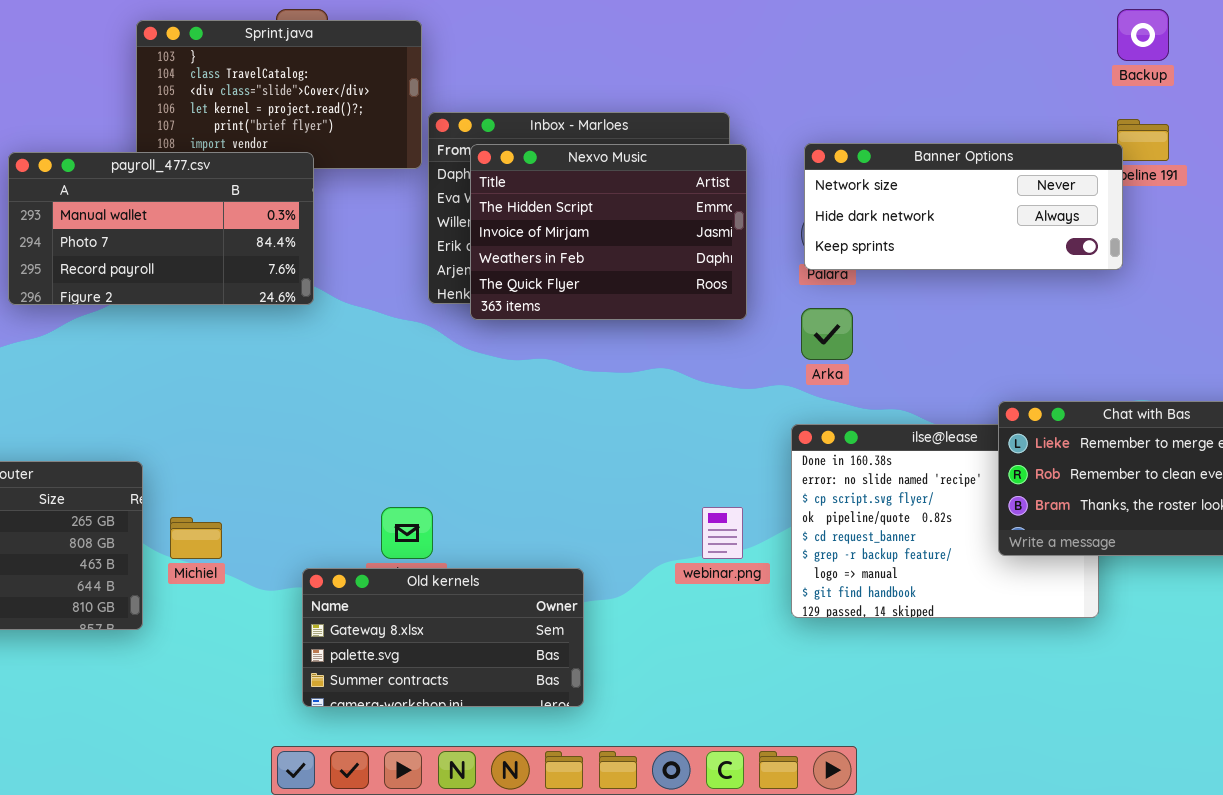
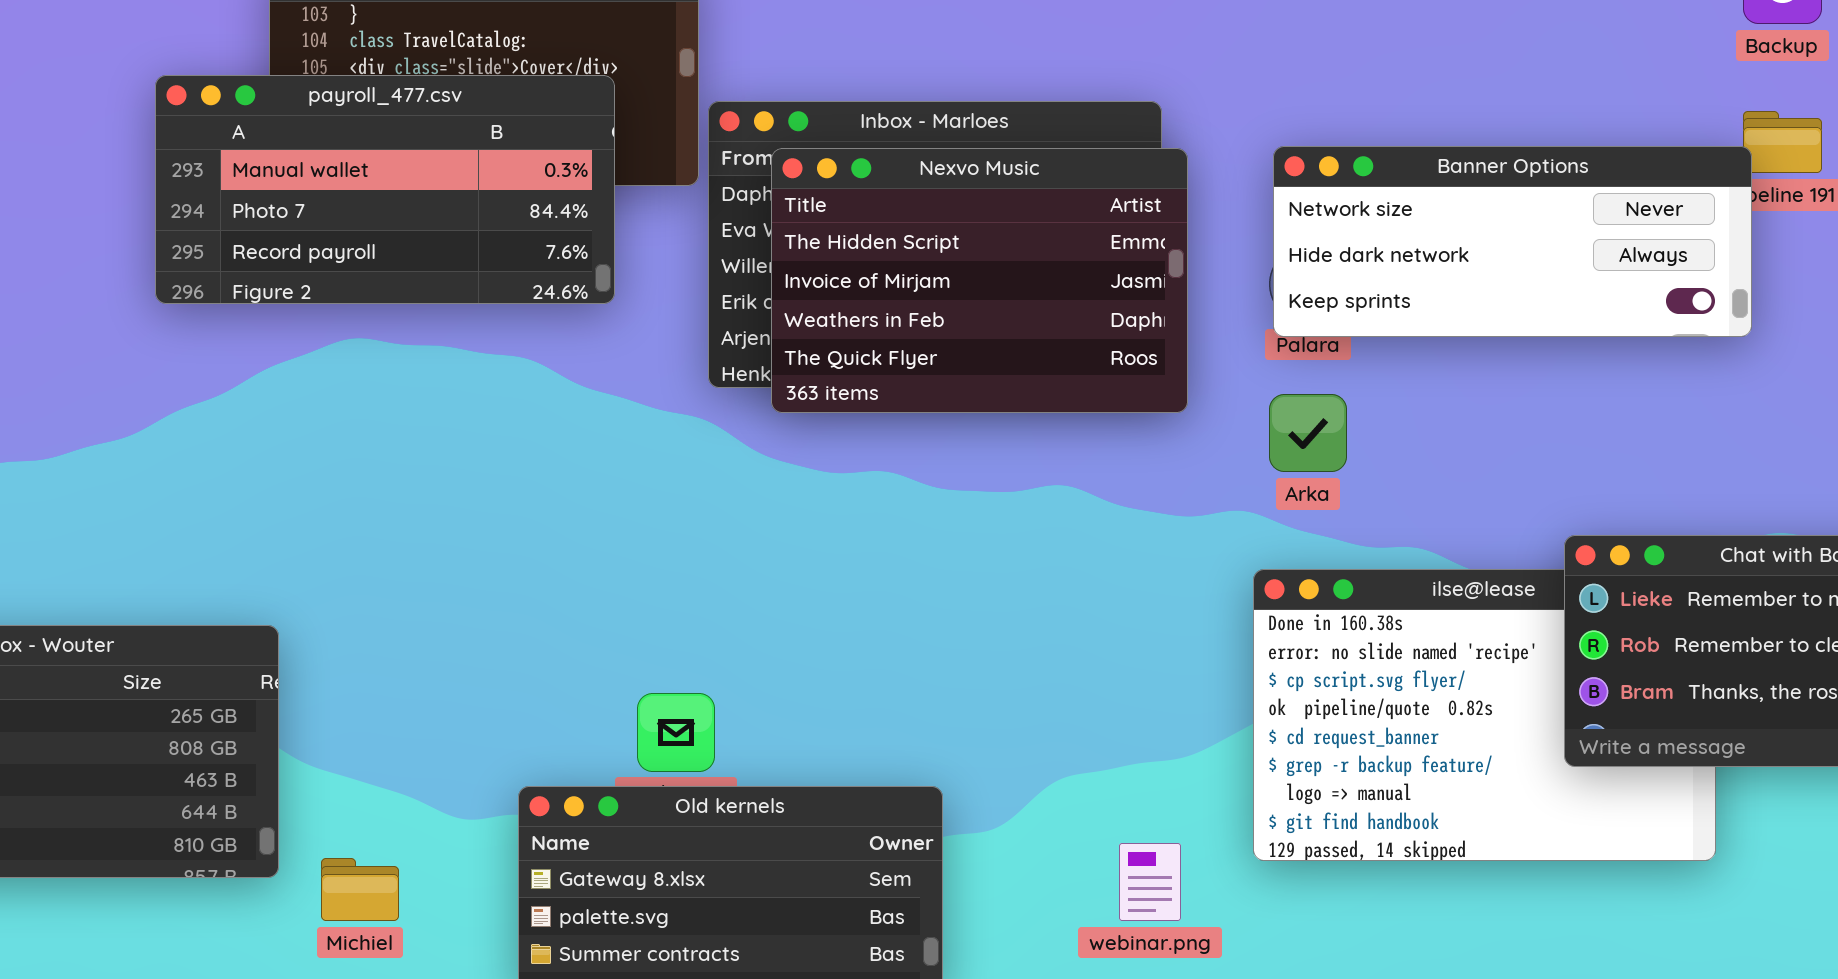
payroll_477.csv: [8,152,314,305] -> [155,75,615,304], moved
webinar.png: [702,507,743,559] -> [1119,843,1181,921], moved
Michiel: [170,517,222,559] -> [321,858,399,921], moved

